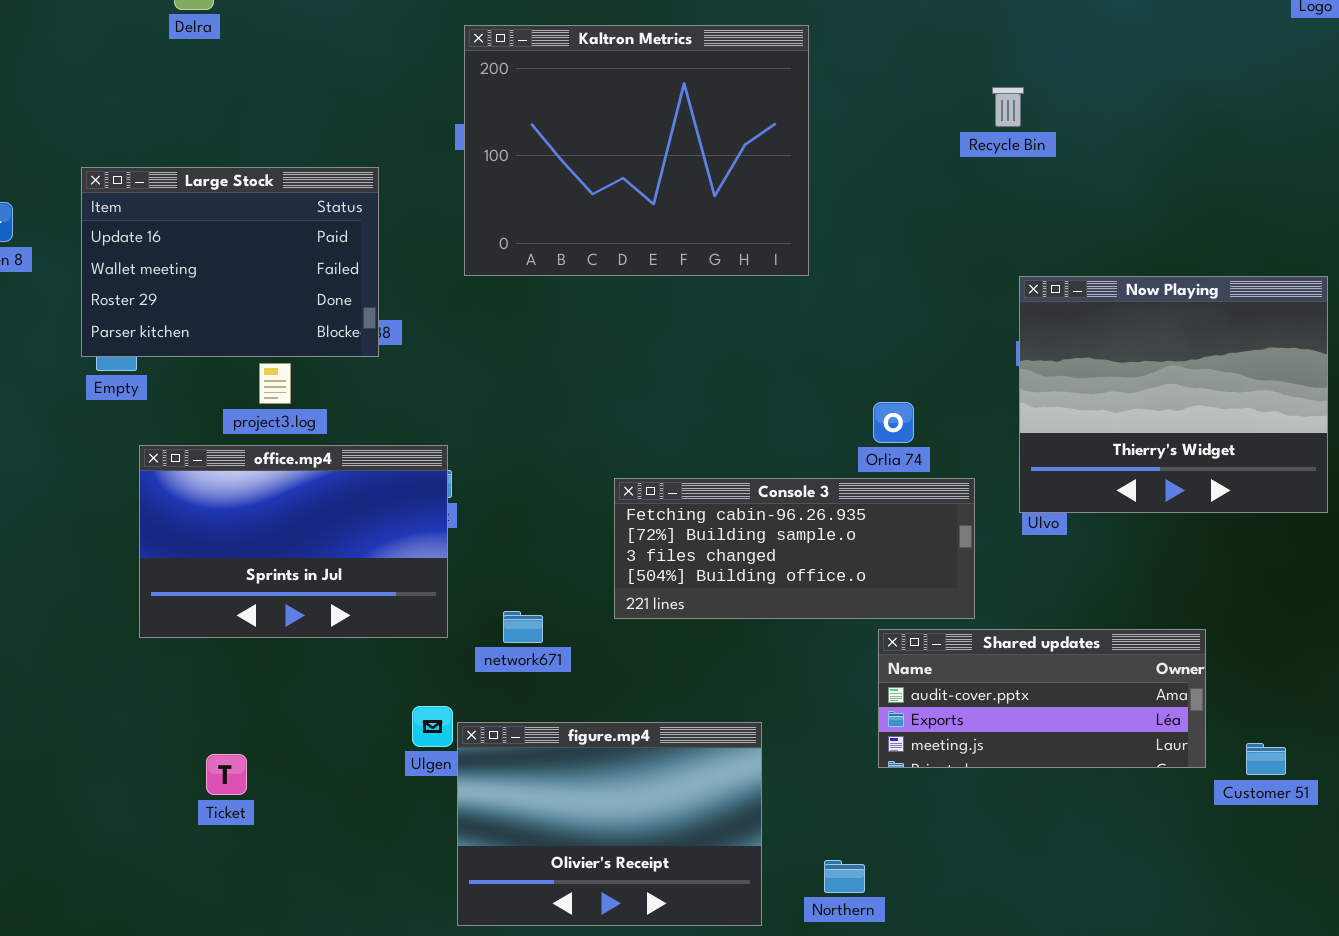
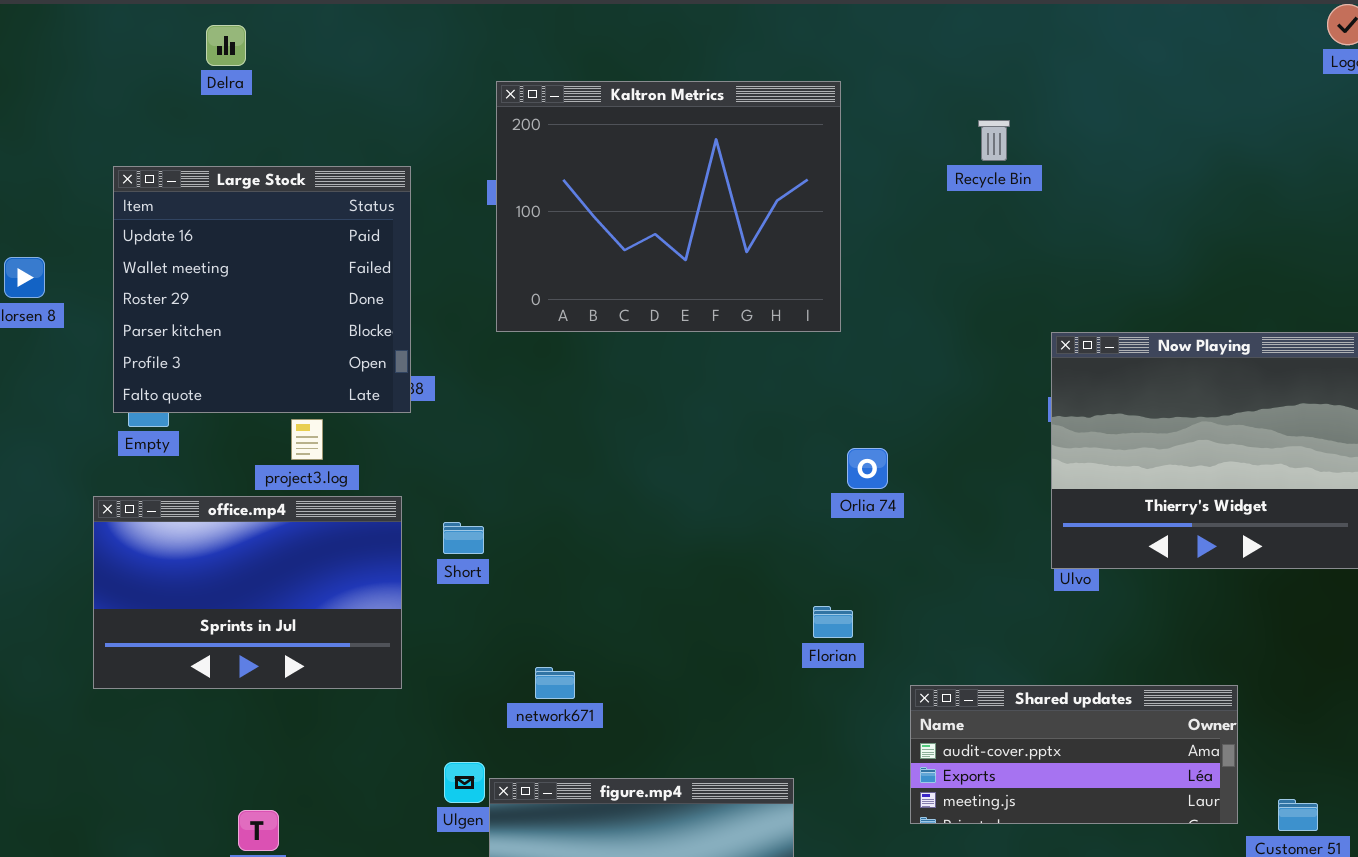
Recycle Bin: [992,87,1024,127] -> [978,120,1010,161], moved
Large Stock: [81,167,379,357] -> [113,166,411,413], resized
Orlia 74: [873,402,914,443] -> [847,448,888,489], moved
office.mp4: [139,445,448,638] -> [93,496,402,689], moved
Console 3: [614,478,975,619] -> none, closed

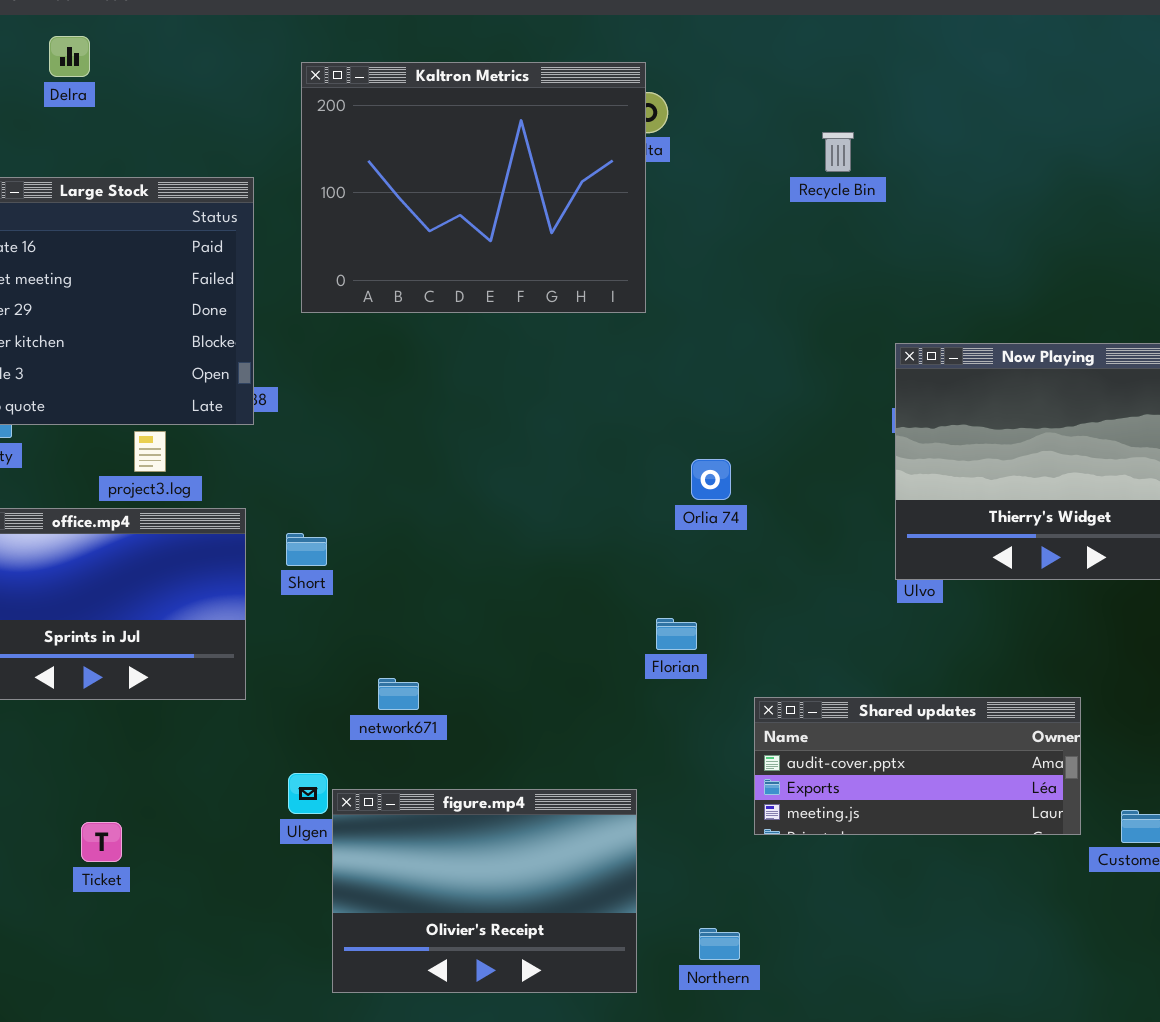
Kaltron Metrics: [496,81,841,332] -> [301,62,646,313], moved

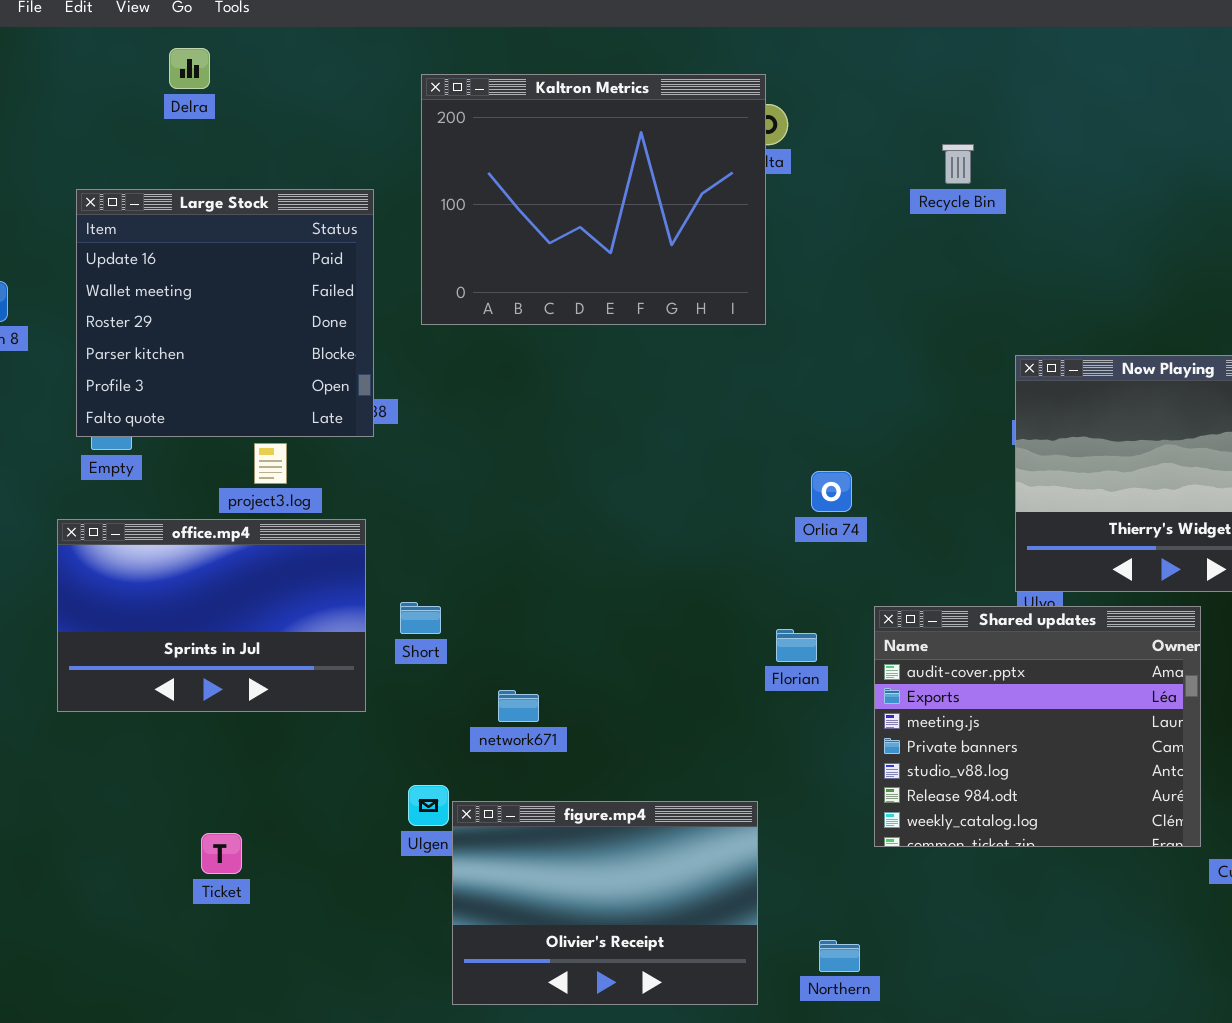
Short: [286,533,327,566] -> [400,602,441,634], moved
Shared updates: [754,697,1081,835] -> [874,606,1201,847], resized

